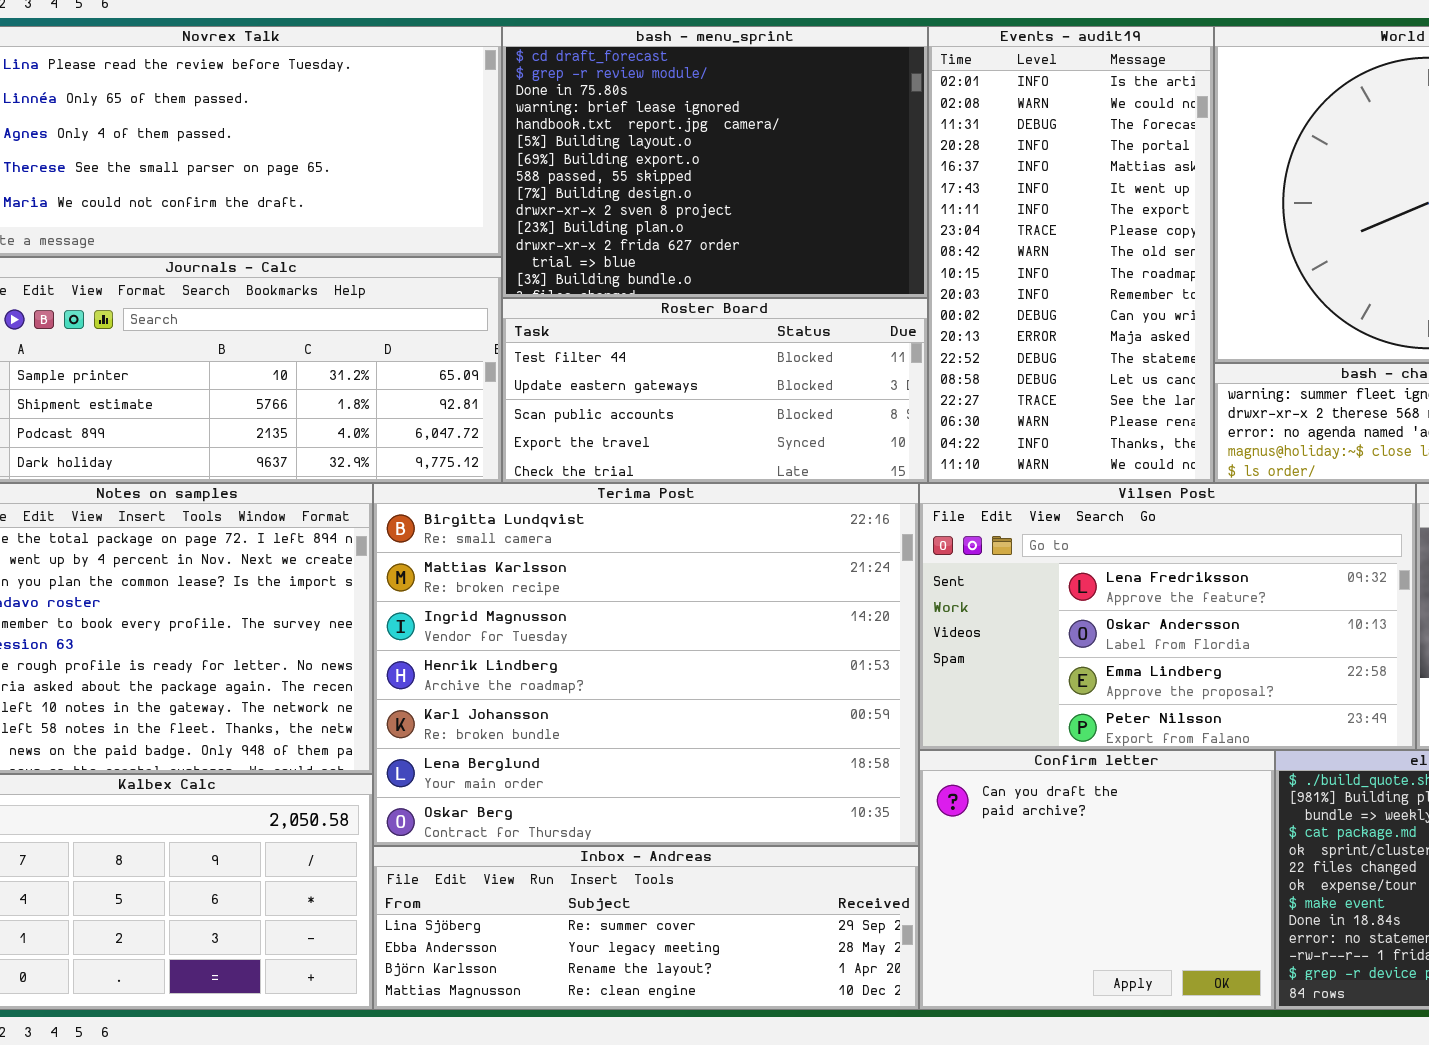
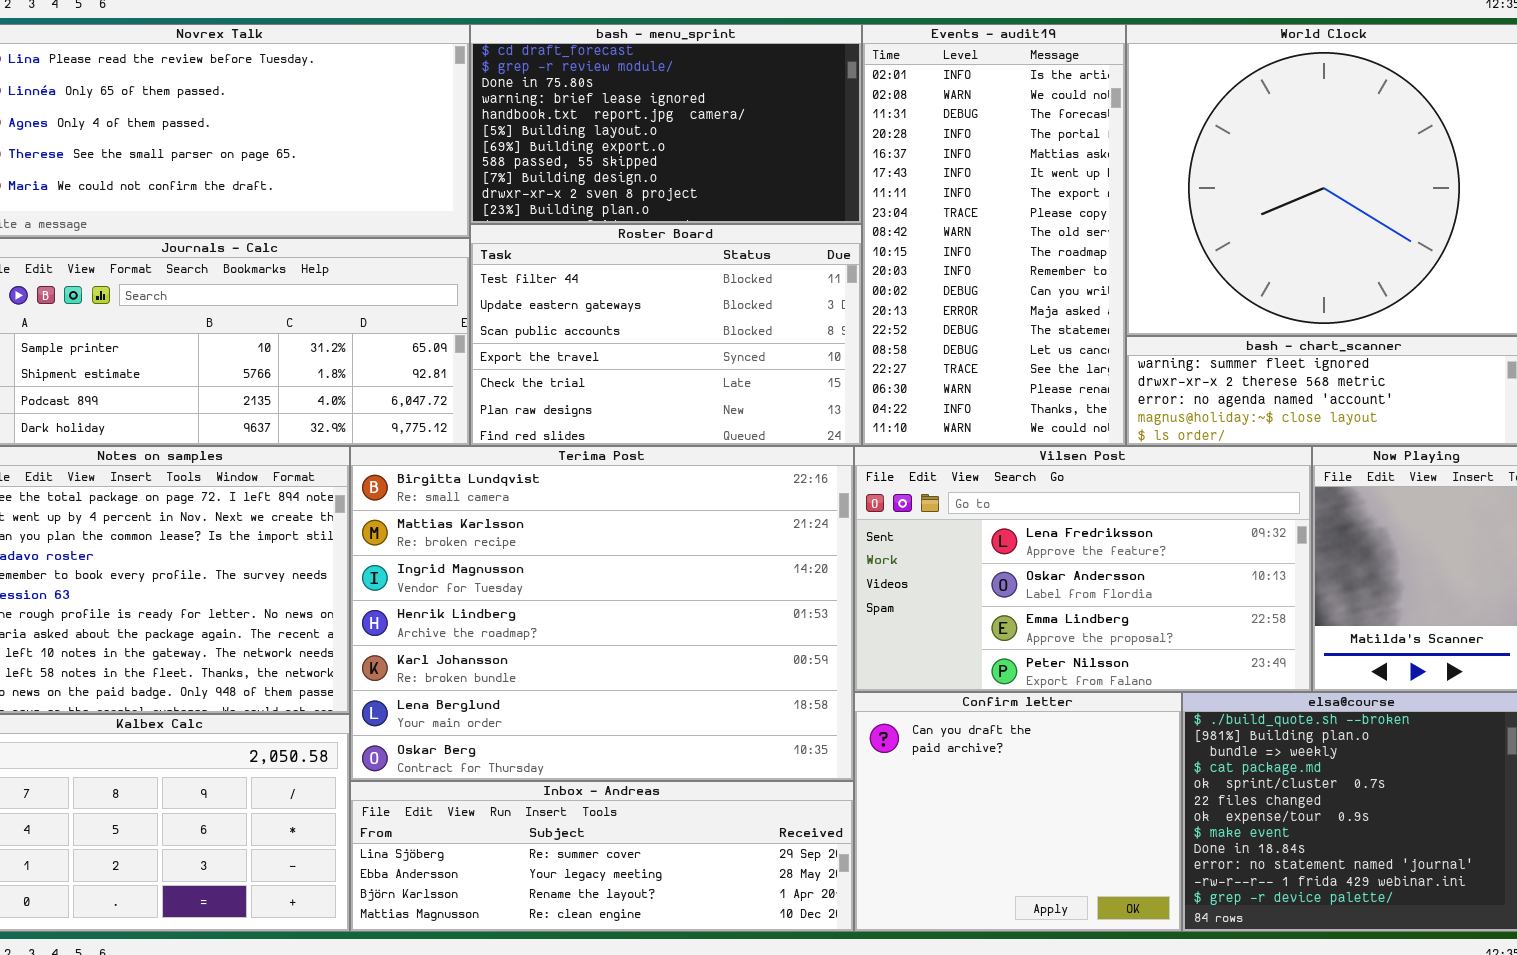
bash - menu_sprint: [502,26,928,298] -> [470,24,862,224], resized
Roster Board: [502,298,928,483] -> [470,224,862,446], resized

